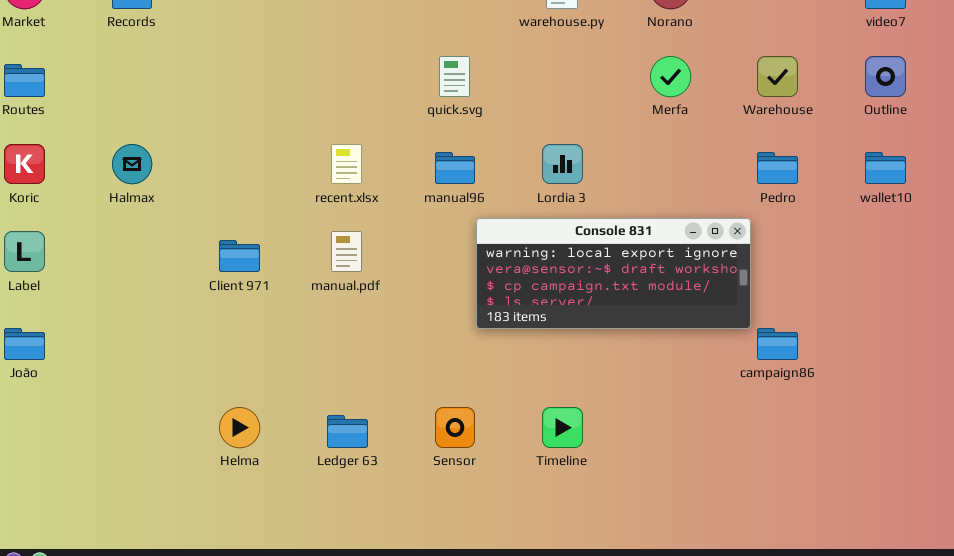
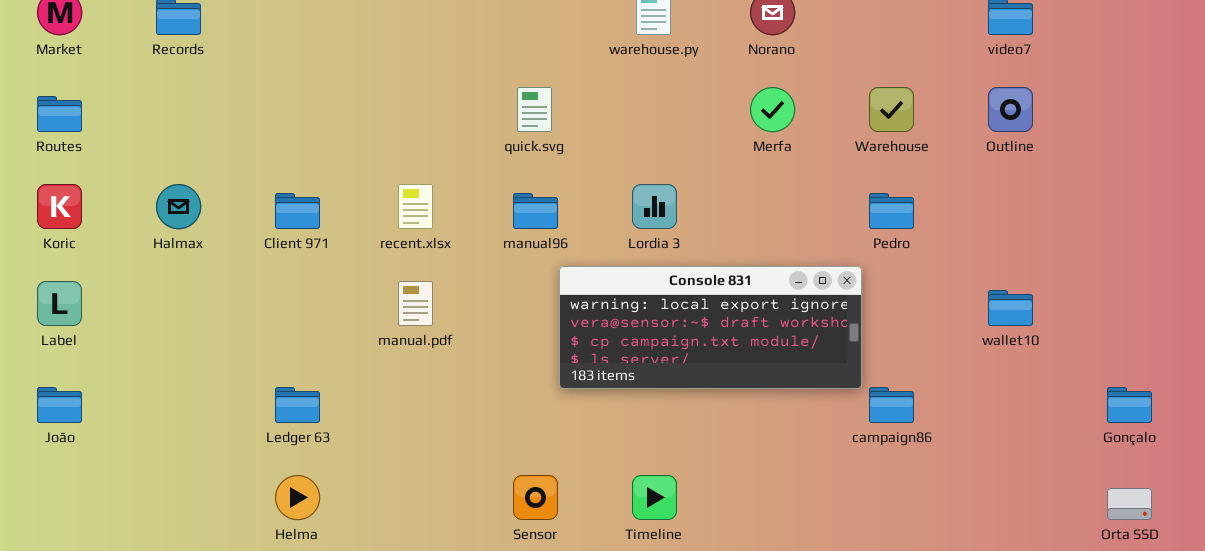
wallet10: [865,152,906,184] -> [988,290,1033,326], moved
Client 971: [219,240,260,272] -> [275,193,320,229], moved
Ledger 63: [327,415,368,448] -> [275,387,320,423], moved

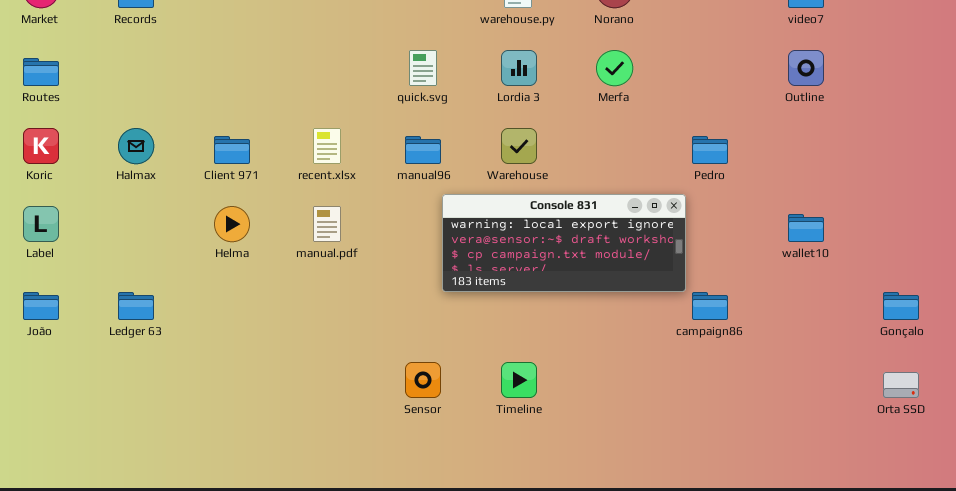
Warehouse: [869,87,914,132] -> [501,128,537,164], moved
Lordia 3: [632,184,677,229] -> [501,50,537,86], moved
Ledger 63: [275,387,320,423] -> [118,292,154,320], moved
Helma: [275,475,320,520] -> [214,206,250,242], moved

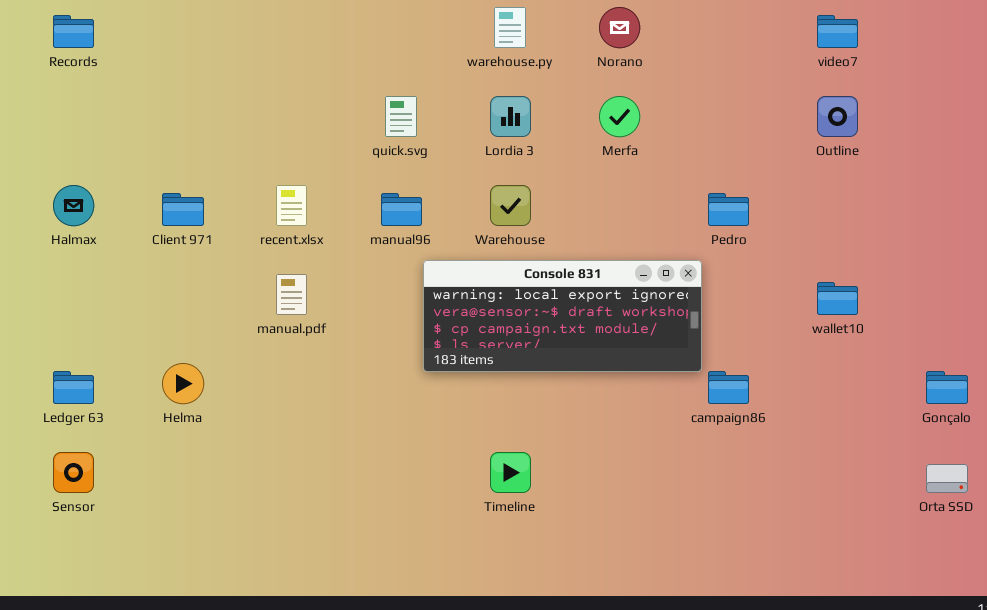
Helma: [214,206,250,242] -> [162,363,204,404], moved
Sensor: [405,362,441,398] -> [53,452,94,493], moved

